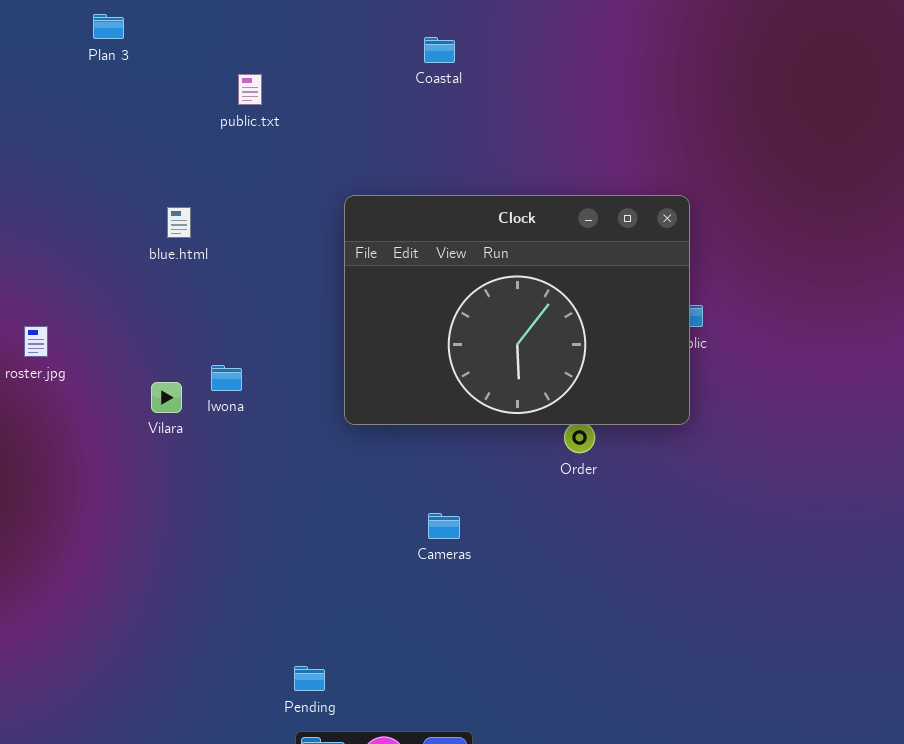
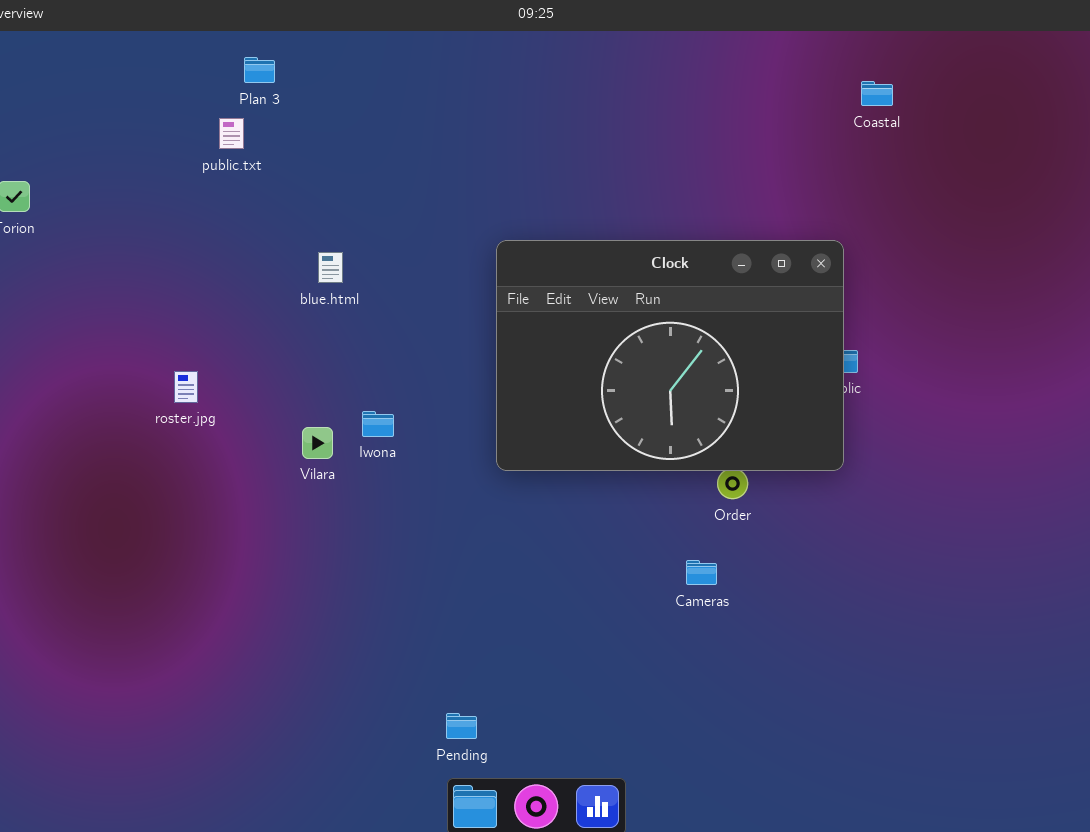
Coastal: [424,37,455,63] -> [861,81,893,106], moved
public.txt: [238,74,262,105] -> [219,118,244,149], moved
Cameras: [428,513,460,539] -> [686,560,717,585], moved

